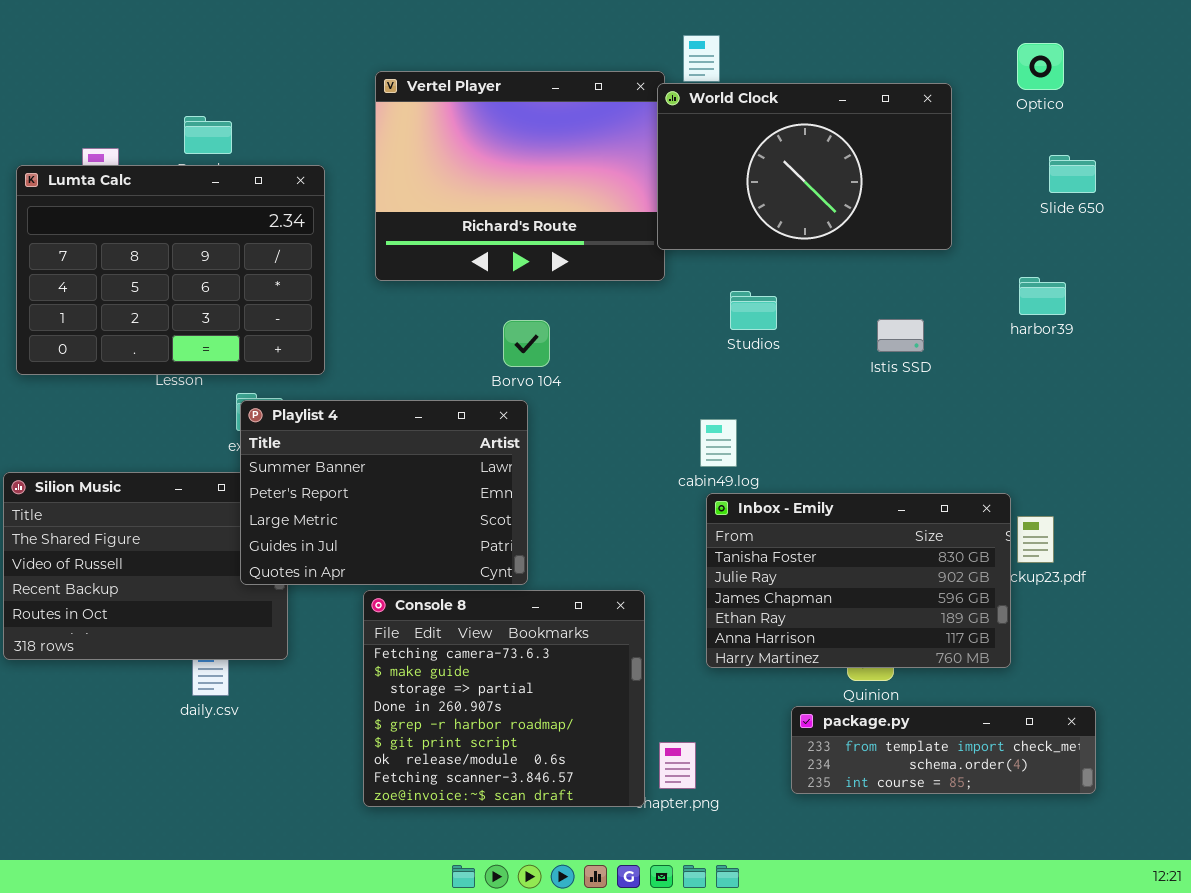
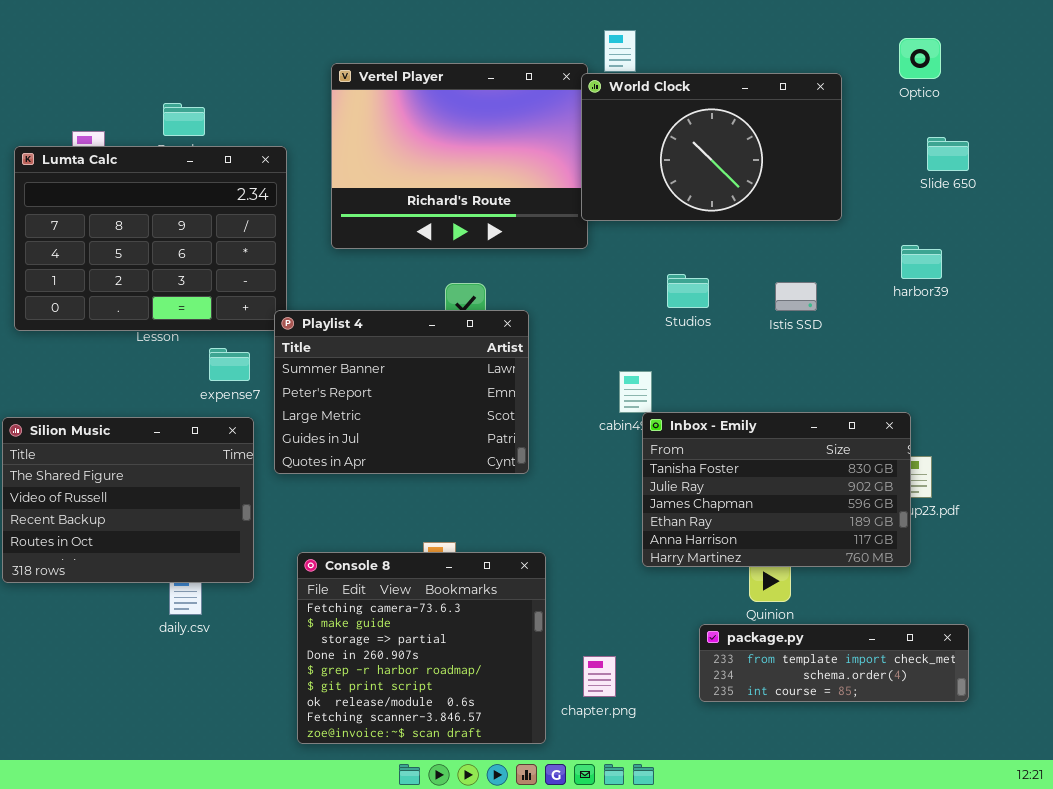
Studios: [730,291,777,330] -> [667,274,709,308], moved
Playlist 4: [240,400,528,585] -> [274,310,529,474], moved
Inbox - Emily: [706,493,1011,668] -> [642,412,911,567], moved
Console 8: [363,590,645,807] -> [297,552,546,744], moved

